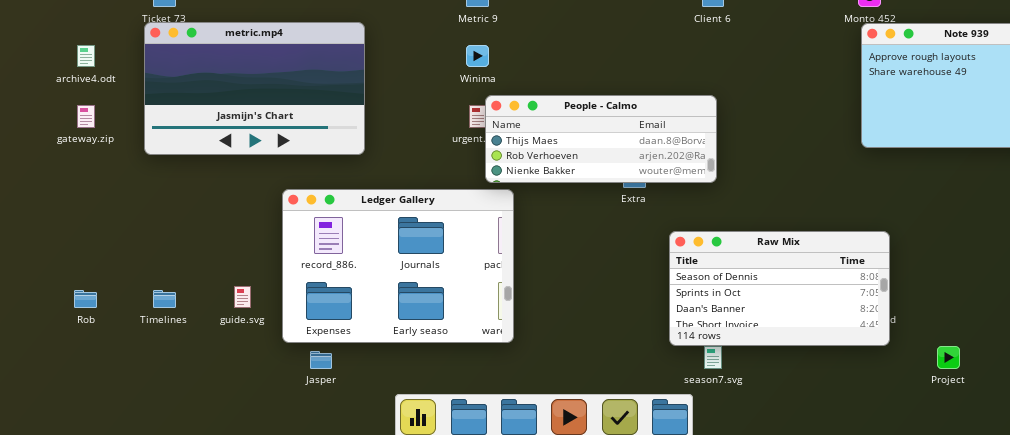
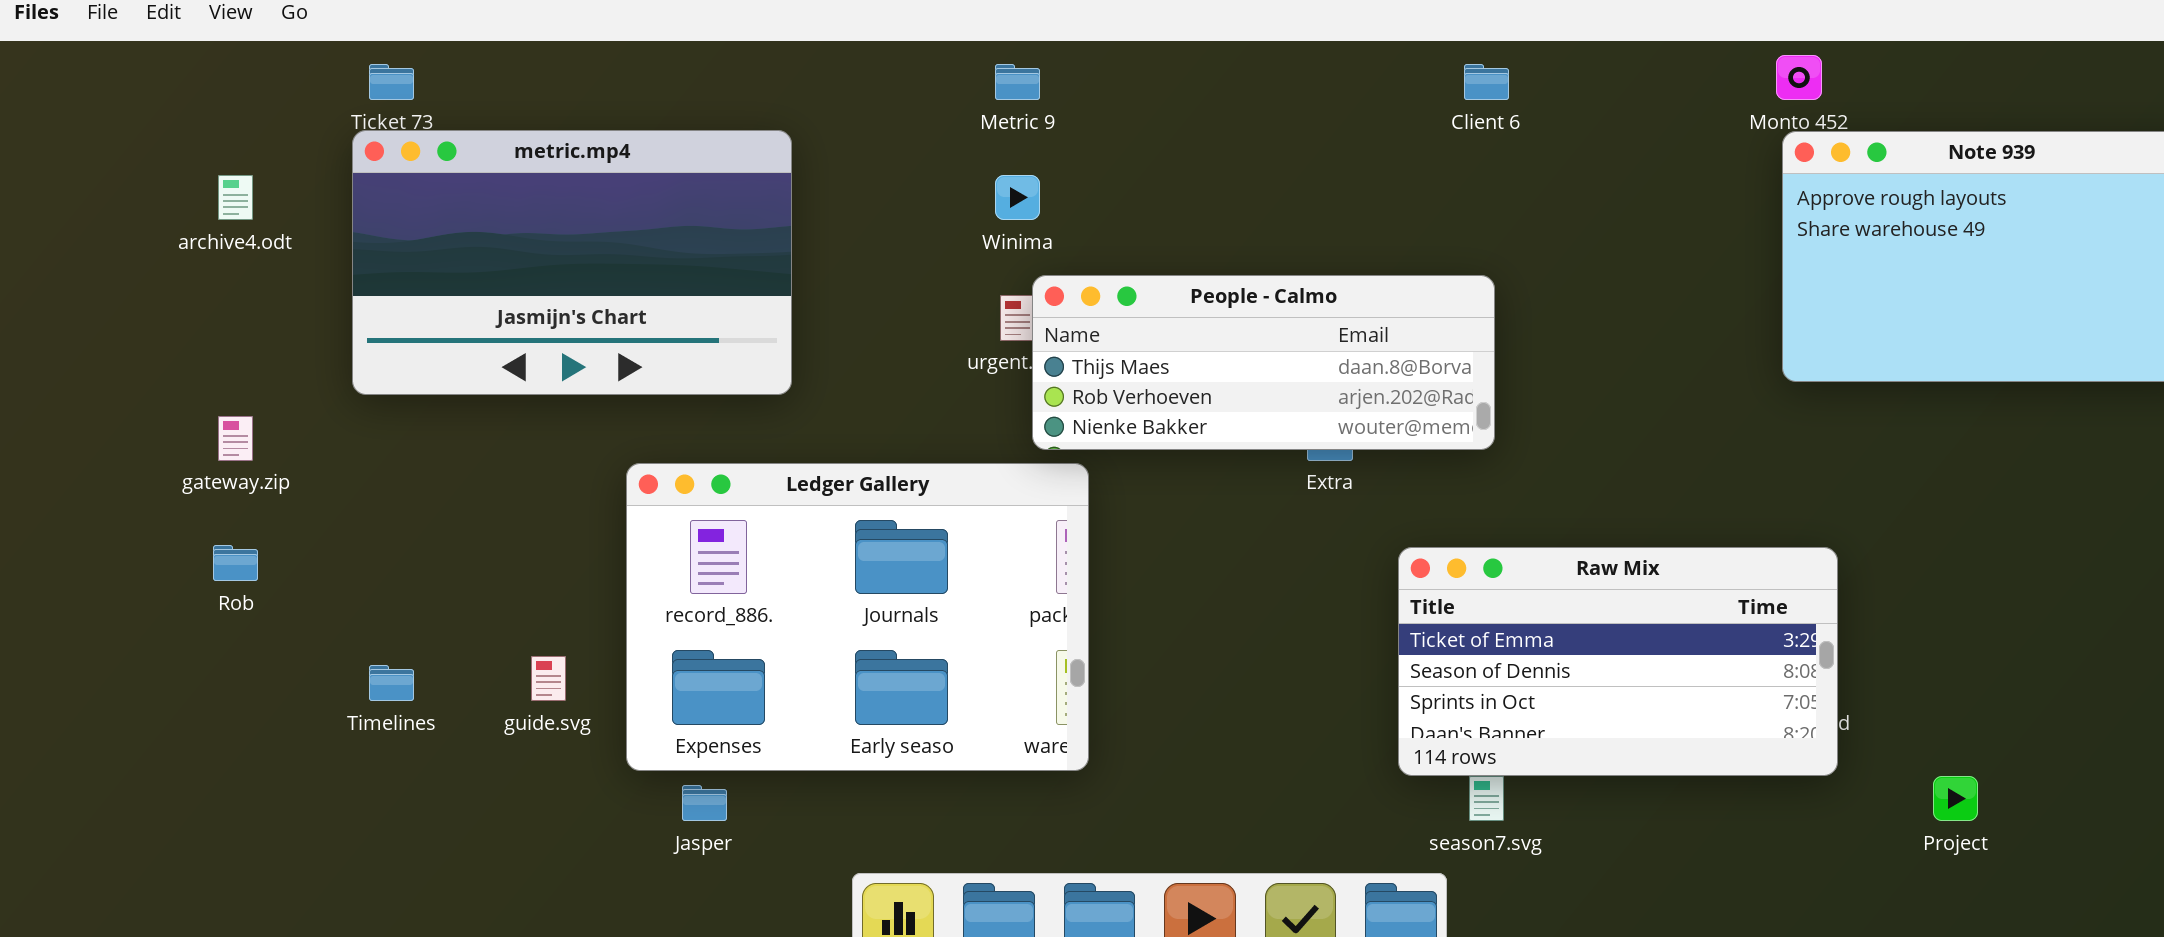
gateway.zip: [77,105,95,128] -> [218,416,253,461], moved
Raw Mix: [669,231,890,346] -> [1398,547,1838,776], scrolled up 1 row
Rob: [74,290,97,308] -> [213,545,258,581], moved

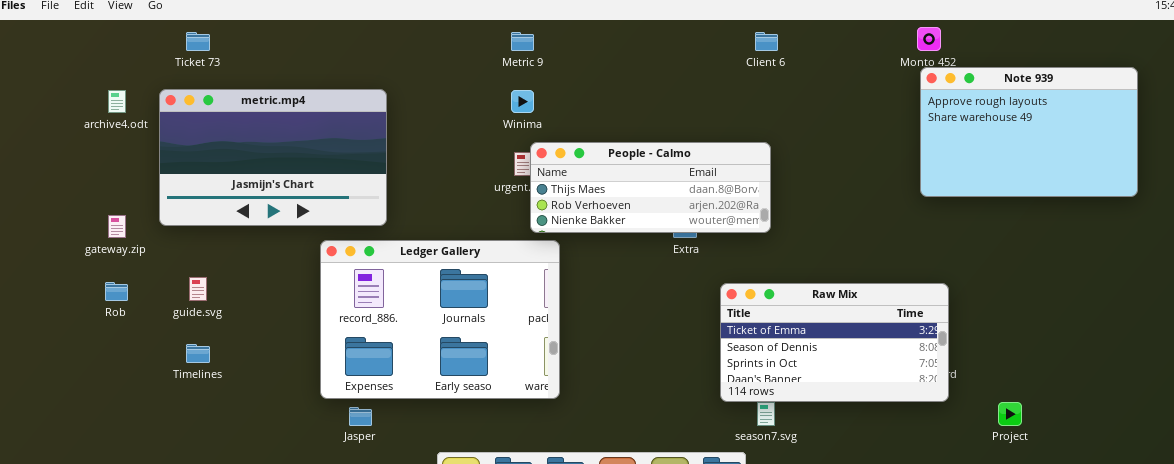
metric.mp4: [352,130,792,395] -> [159,89,387,226], moved
guide.svg: [531,656,566,701] -> [189,277,207,301], moved

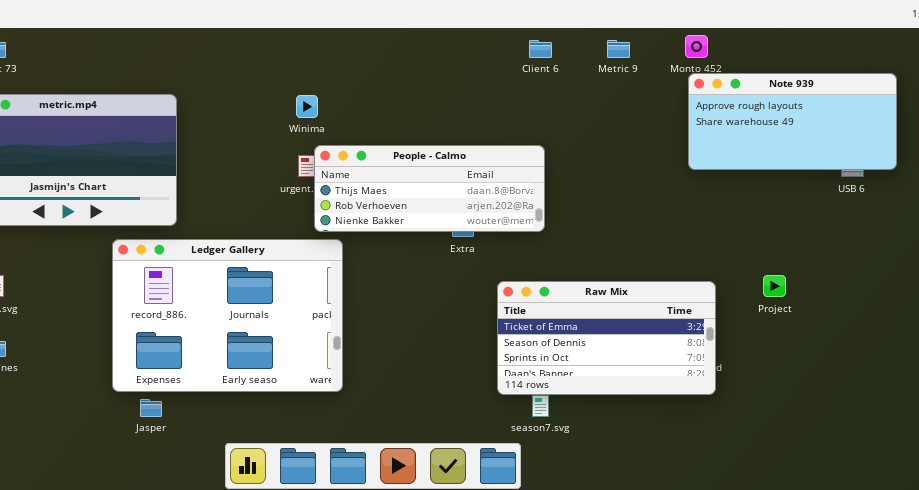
Metric 9: [511,32,534,51] -> [607,40,630,58], moved
Note 939: [920,67,1138,197] -> [688,73,897,170], resized
Project: [998,402,1022,426] -> [763,275,786,297], moved

